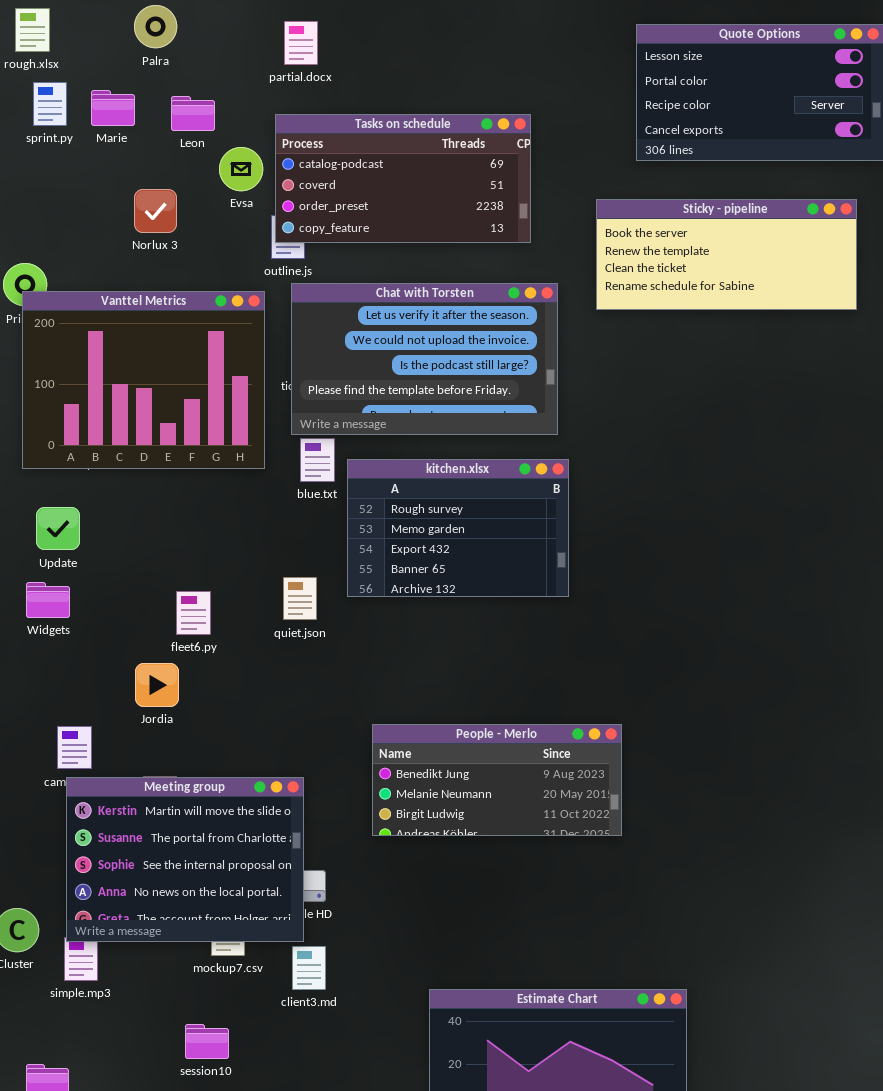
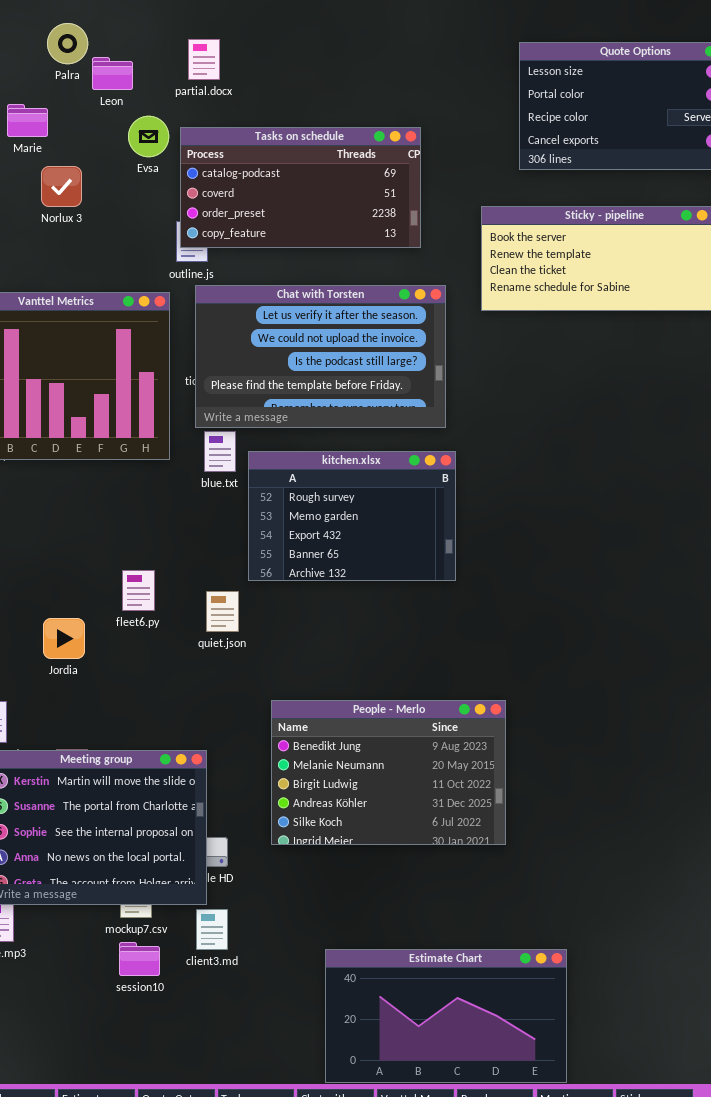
Leon: [171,96,215,131] -> [92,57,133,90], moved
Evsa: [219,147,263,191] -> [128,116,169,157], moved
Norlux 3: [134,189,177,233] -> [41,166,82,207], moved
quiet.json: [283,577,317,620] -> [206,591,239,632], moved
fleet6.py: [176,591,211,635] -> [122,570,155,611], moved
Jordia: [135,663,179,707] -> [43,618,85,659], moved
People - Merlo: [372,724,622,836] -> [271,700,506,845], resized
session10: [185,1024,229,1059] -> [119,942,160,976], moved

